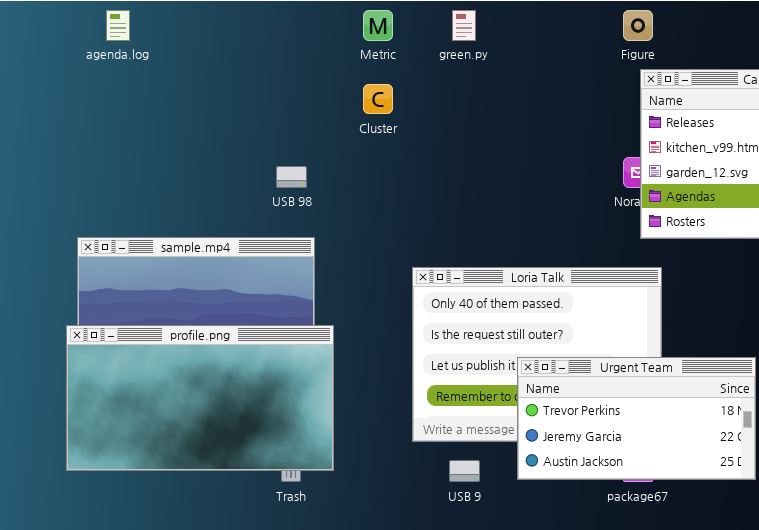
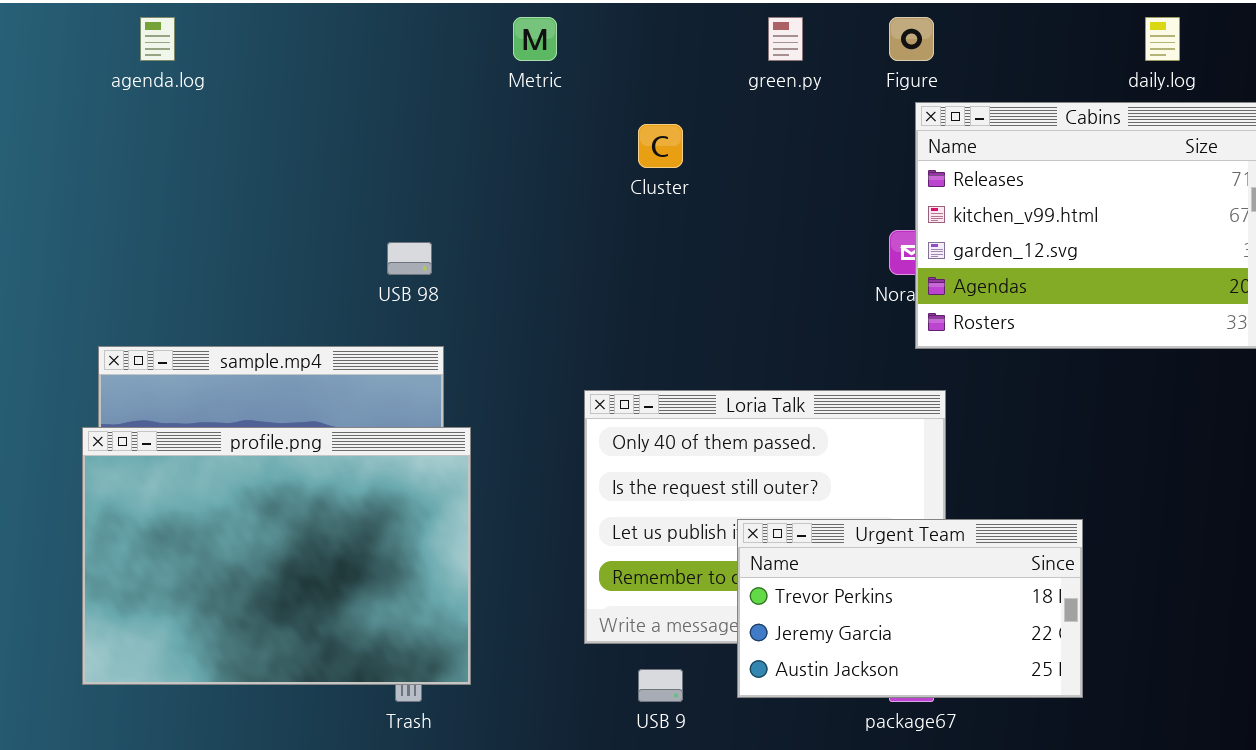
green.py: [452,10,476,41] -> [768,17,803,61], moved
Cluster: [363,84,393,114] -> [638,124,683,168], moved
profile.png: [66,325,334,471] -> [82,427,471,685], resized

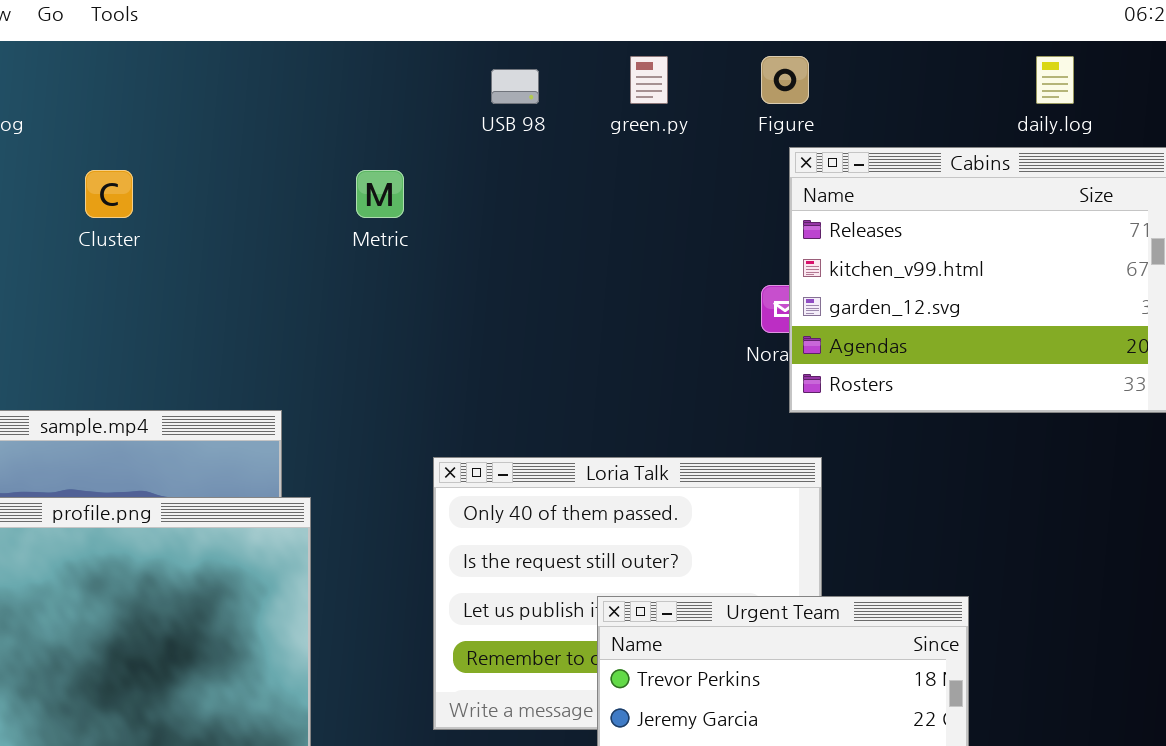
Metric: [513,17,557,61] -> [356,170,404,218], moved
Cluster: [638,124,683,168] -> [85,170,133,218], moved
USB 98: [387,242,432,275] -> [491,69,539,104], moved

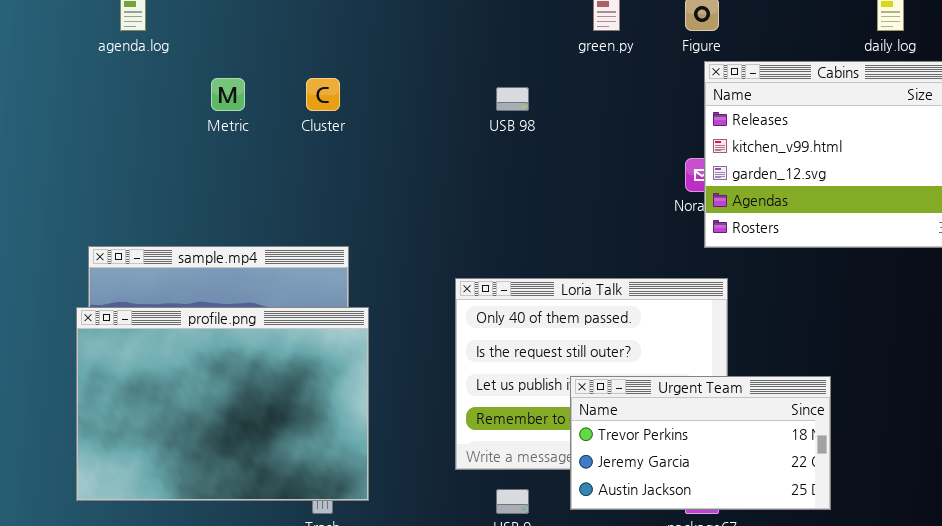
USB 98: [491,69,539,104] -> [496,87,529,111], moved
Cluster: [85,170,133,218] -> [306,78,340,111], moved
Metric: [356,170,404,218] -> [211,78,245,111], moved

